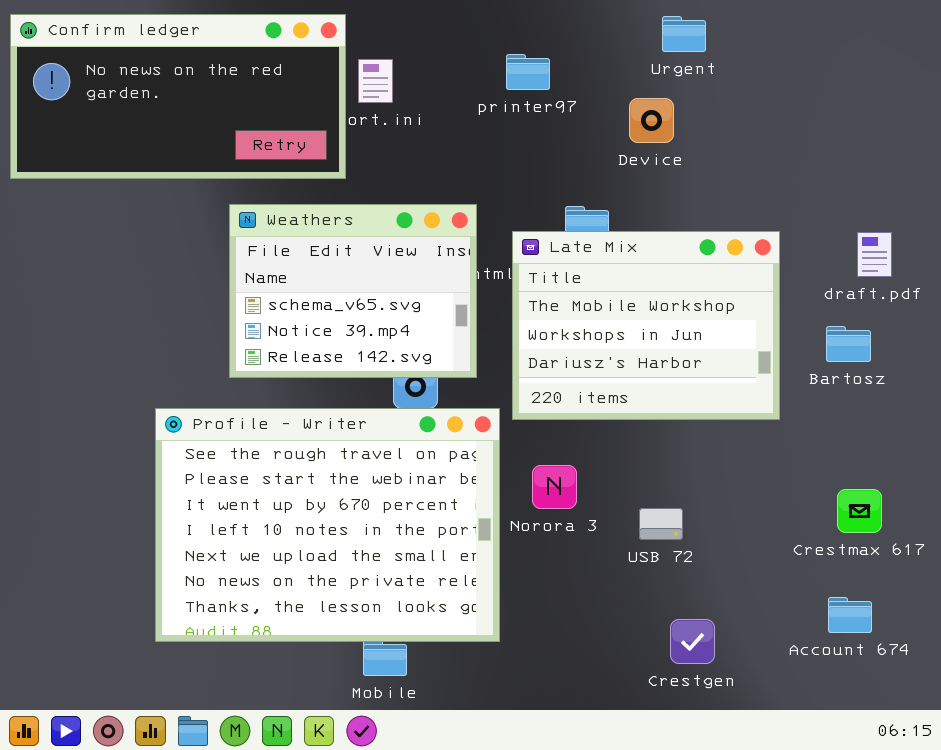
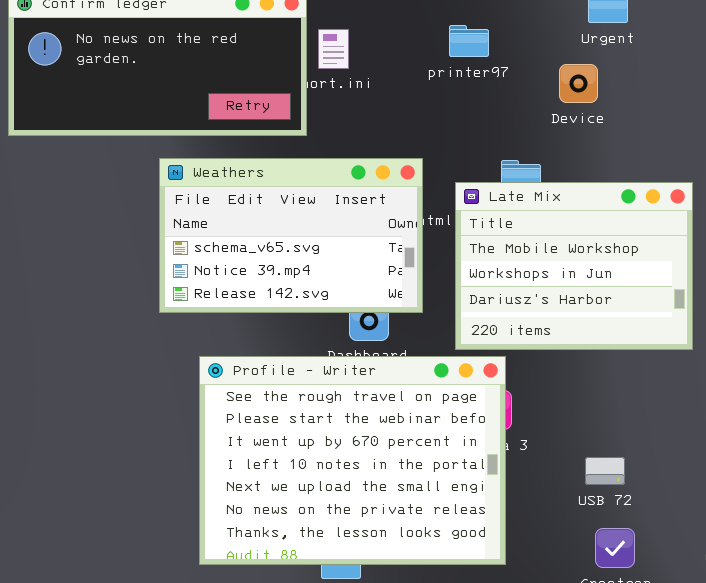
Weathers: [229,204,477,378] -> [159,158,423,313], resized
Profile - Writer: [155,408,500,642] -> [199,356,506,565], moved
USB 72: [639,508,683,540] -> [585,457,625,485], moved

